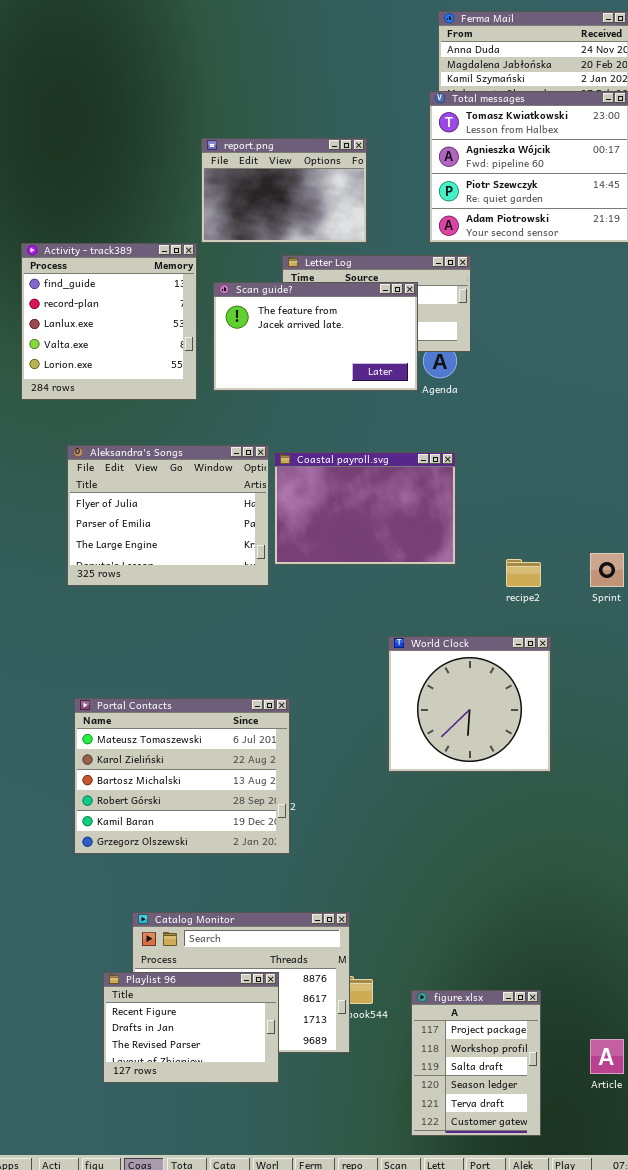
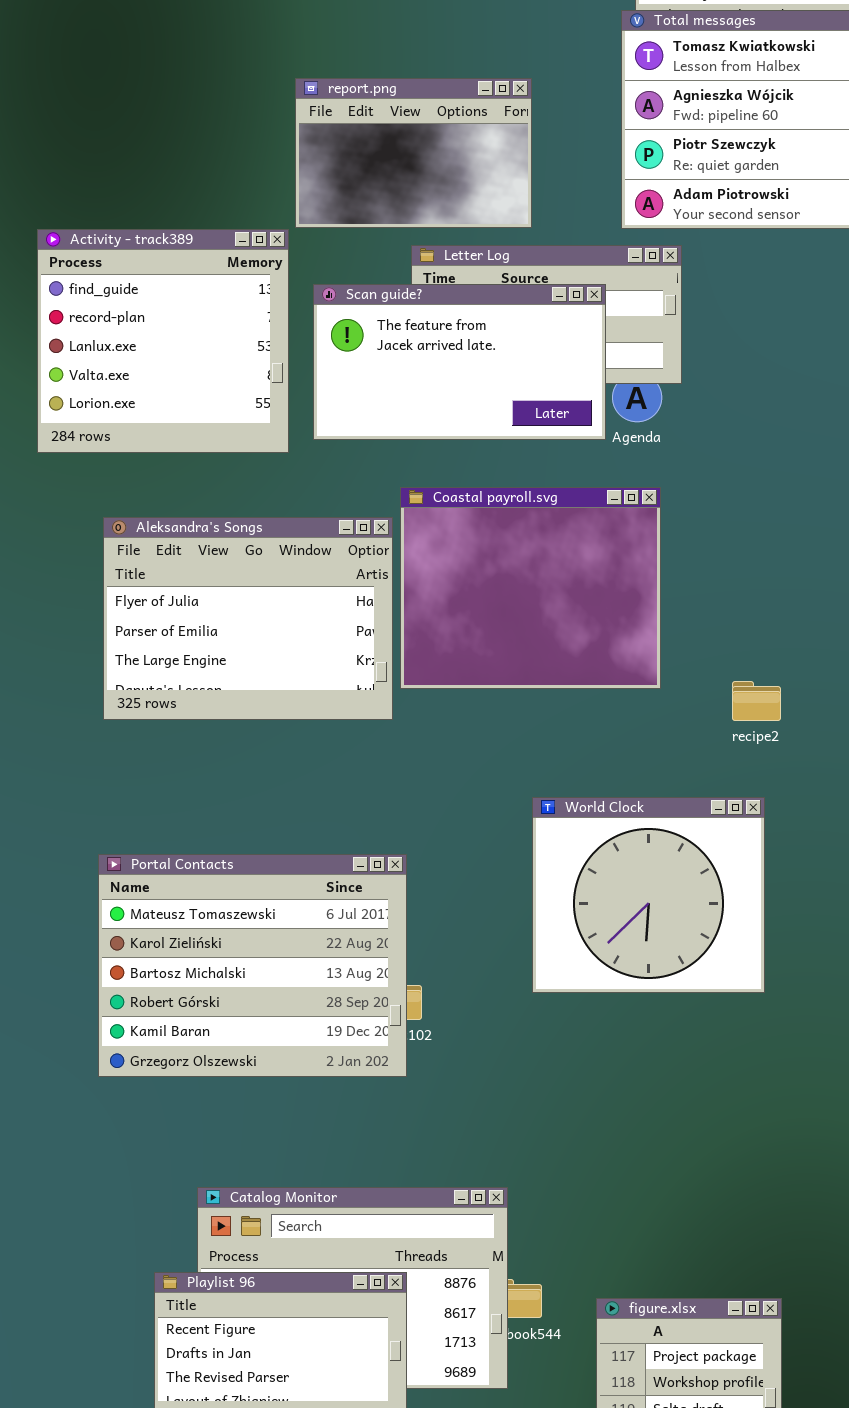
Coastal payroll.svg: [274,452,456,565] -> [400,487,661,689], resized
World Clock: [388,636,551,772] -> [532,797,765,993], moved
Portal Contacts: [74,698,290,854] -> [98,854,407,1077], moved

